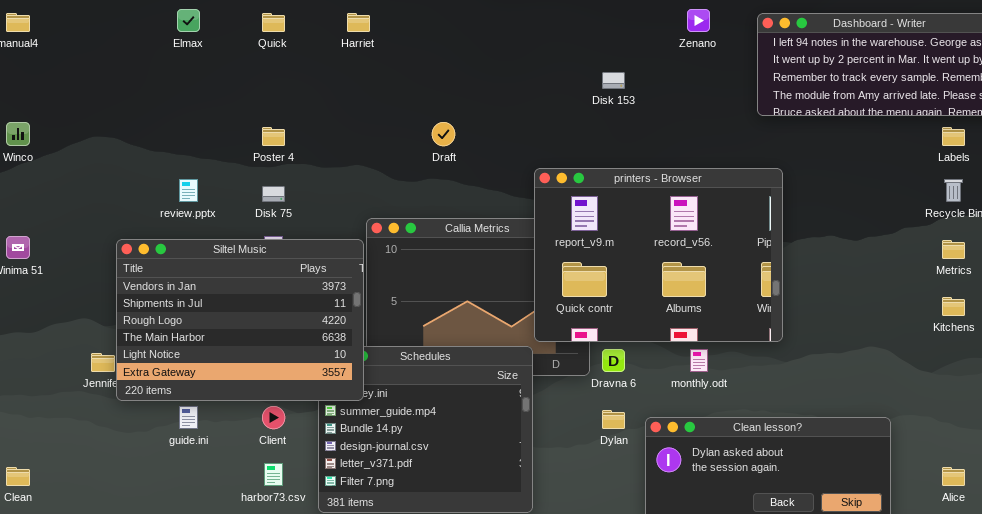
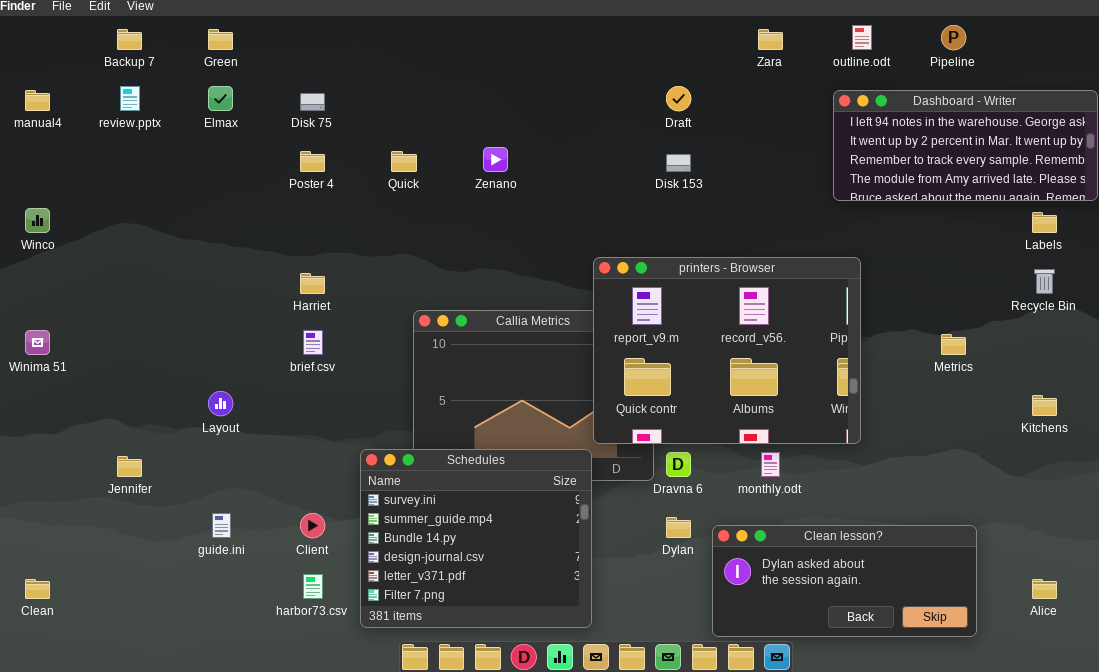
Zenano: [687,9,710,32] -> [483,147,508,172], moved
Quick: [262,13,285,32] -> [391,151,417,172], moved
Harriet: [347,13,370,32] -> [300,273,325,294], moved
Draft: [432,122,455,146] -> [666,86,691,111], moved
Poster 4: [262,127,285,146] -> [300,151,325,172], moved
review.pptx: [179,179,198,202] -> [120,86,140,111], moved
Disk 75: [262,186,285,202] -> [300,93,325,111], moved
Siltel Music: [116,239,364,401] -> none, closed
Metrics: [942,240,965,259] -> [941,334,966,355], moved

